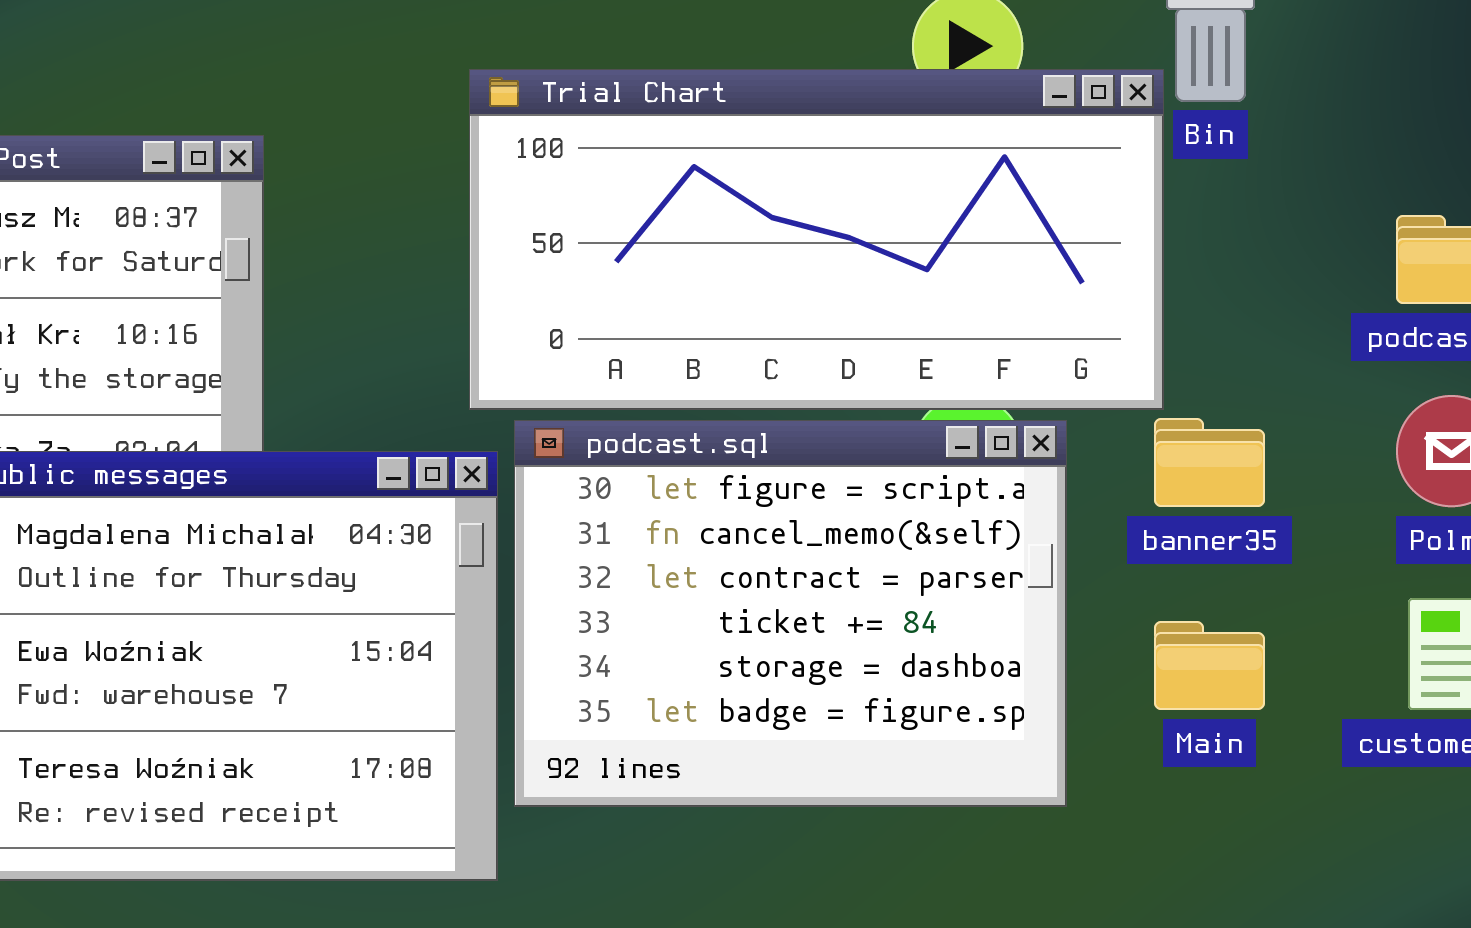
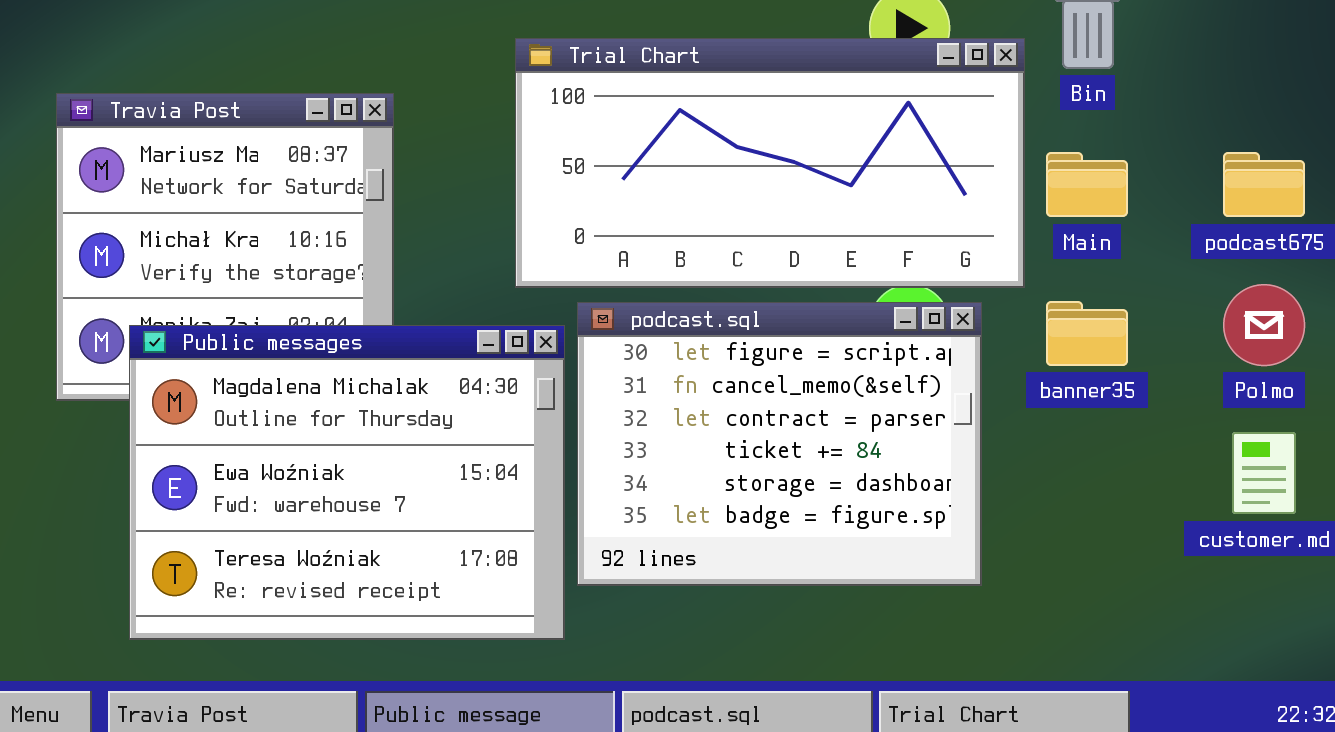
Trial Chart: [469,69,1164,410] -> [515,38,1025,288], moved
Main: [1154,621,1265,710] -> [1046,152,1128,217], moved

